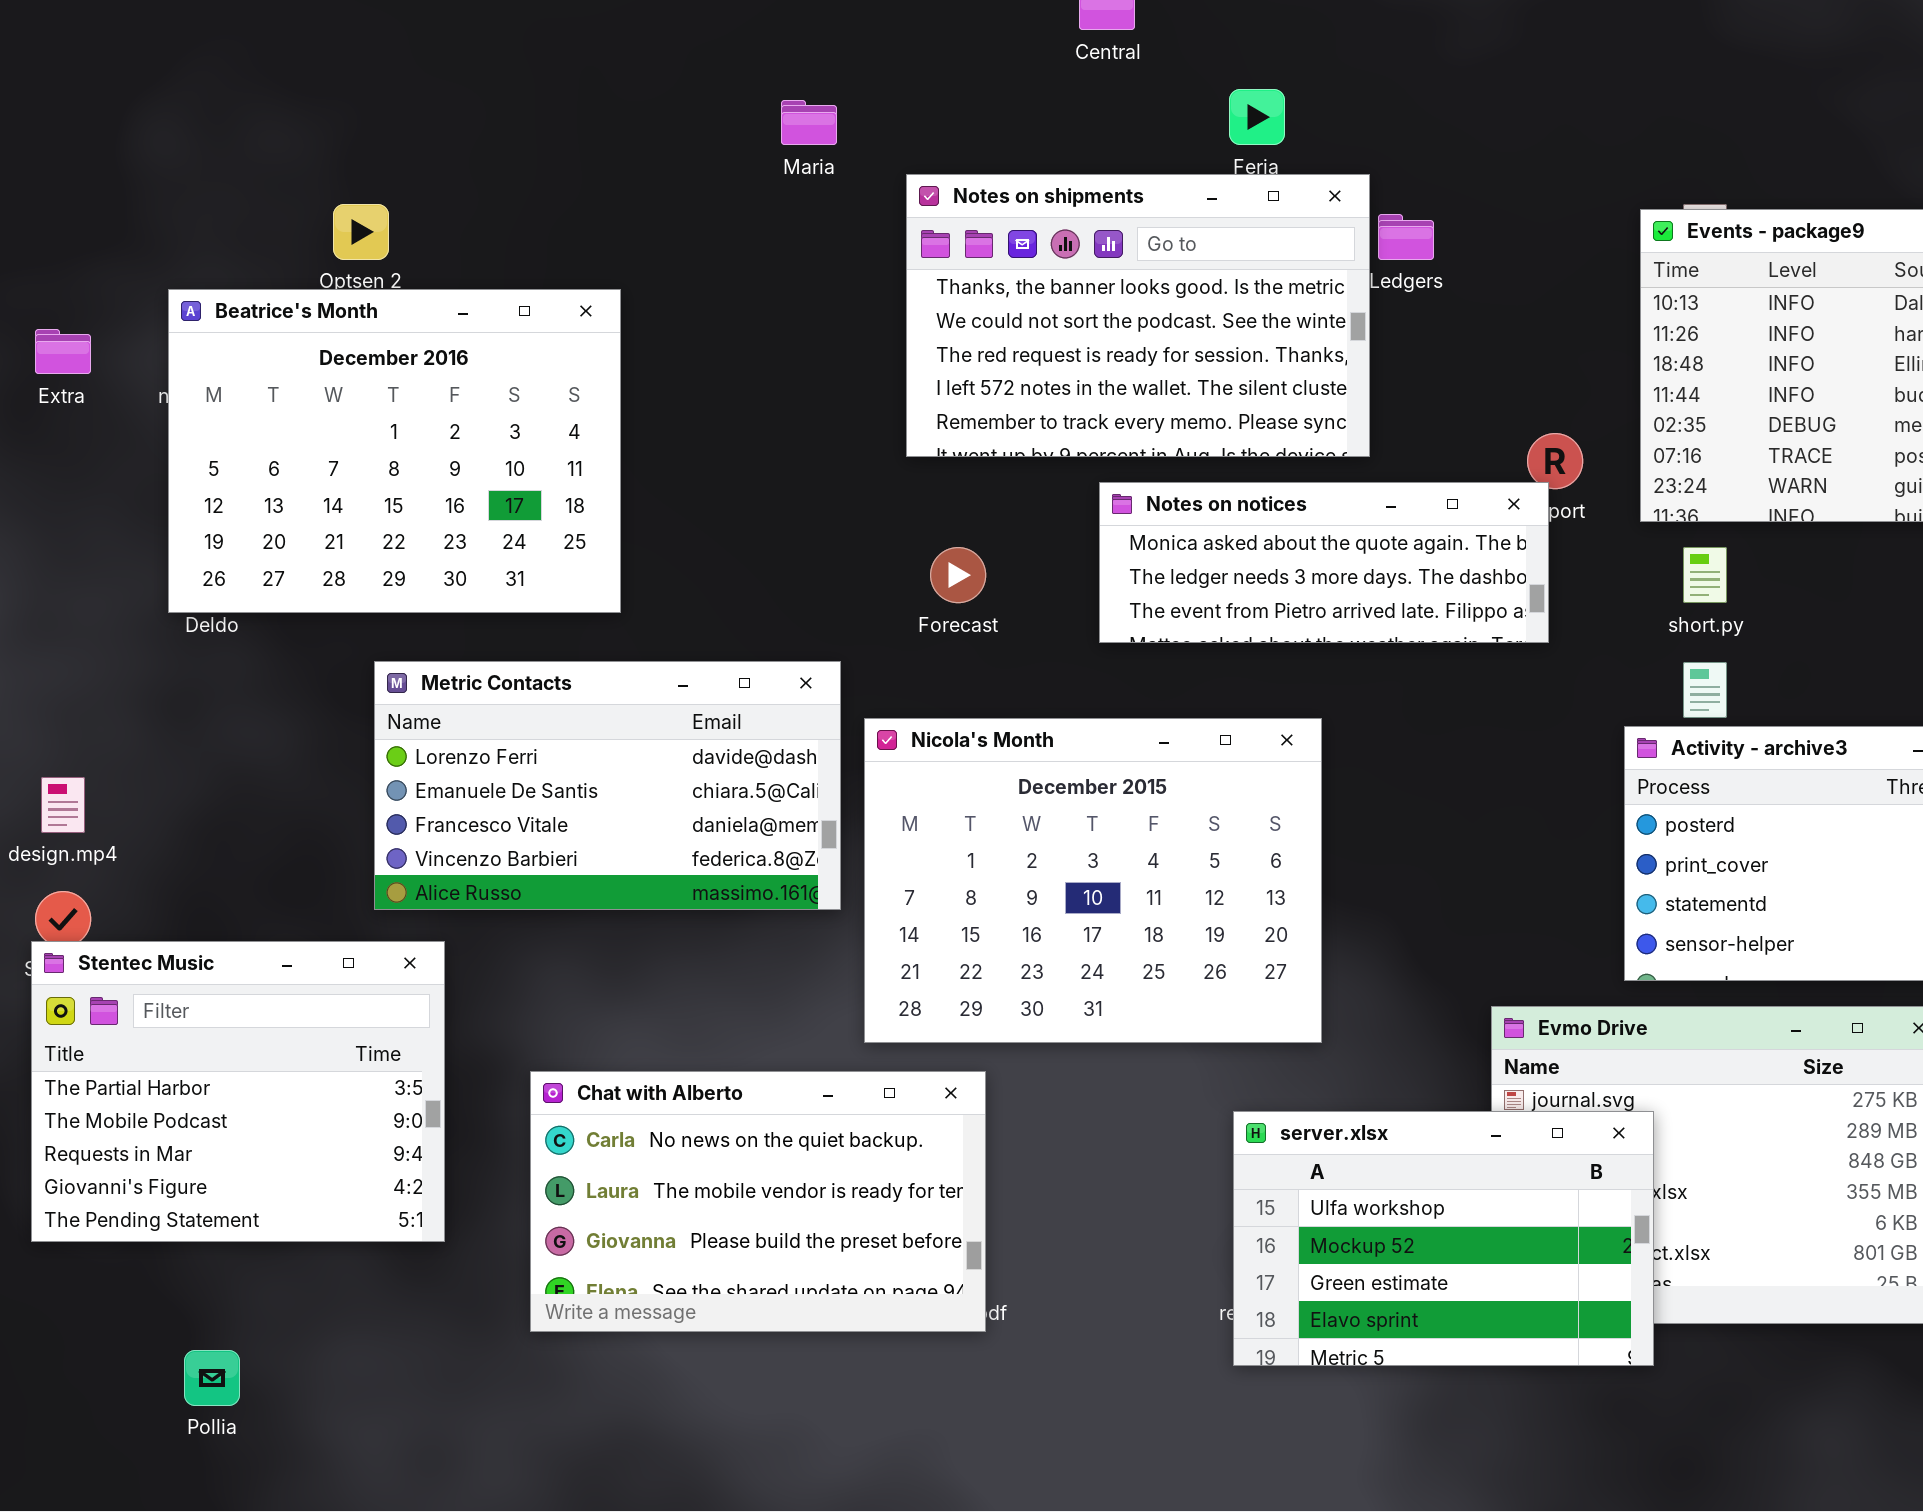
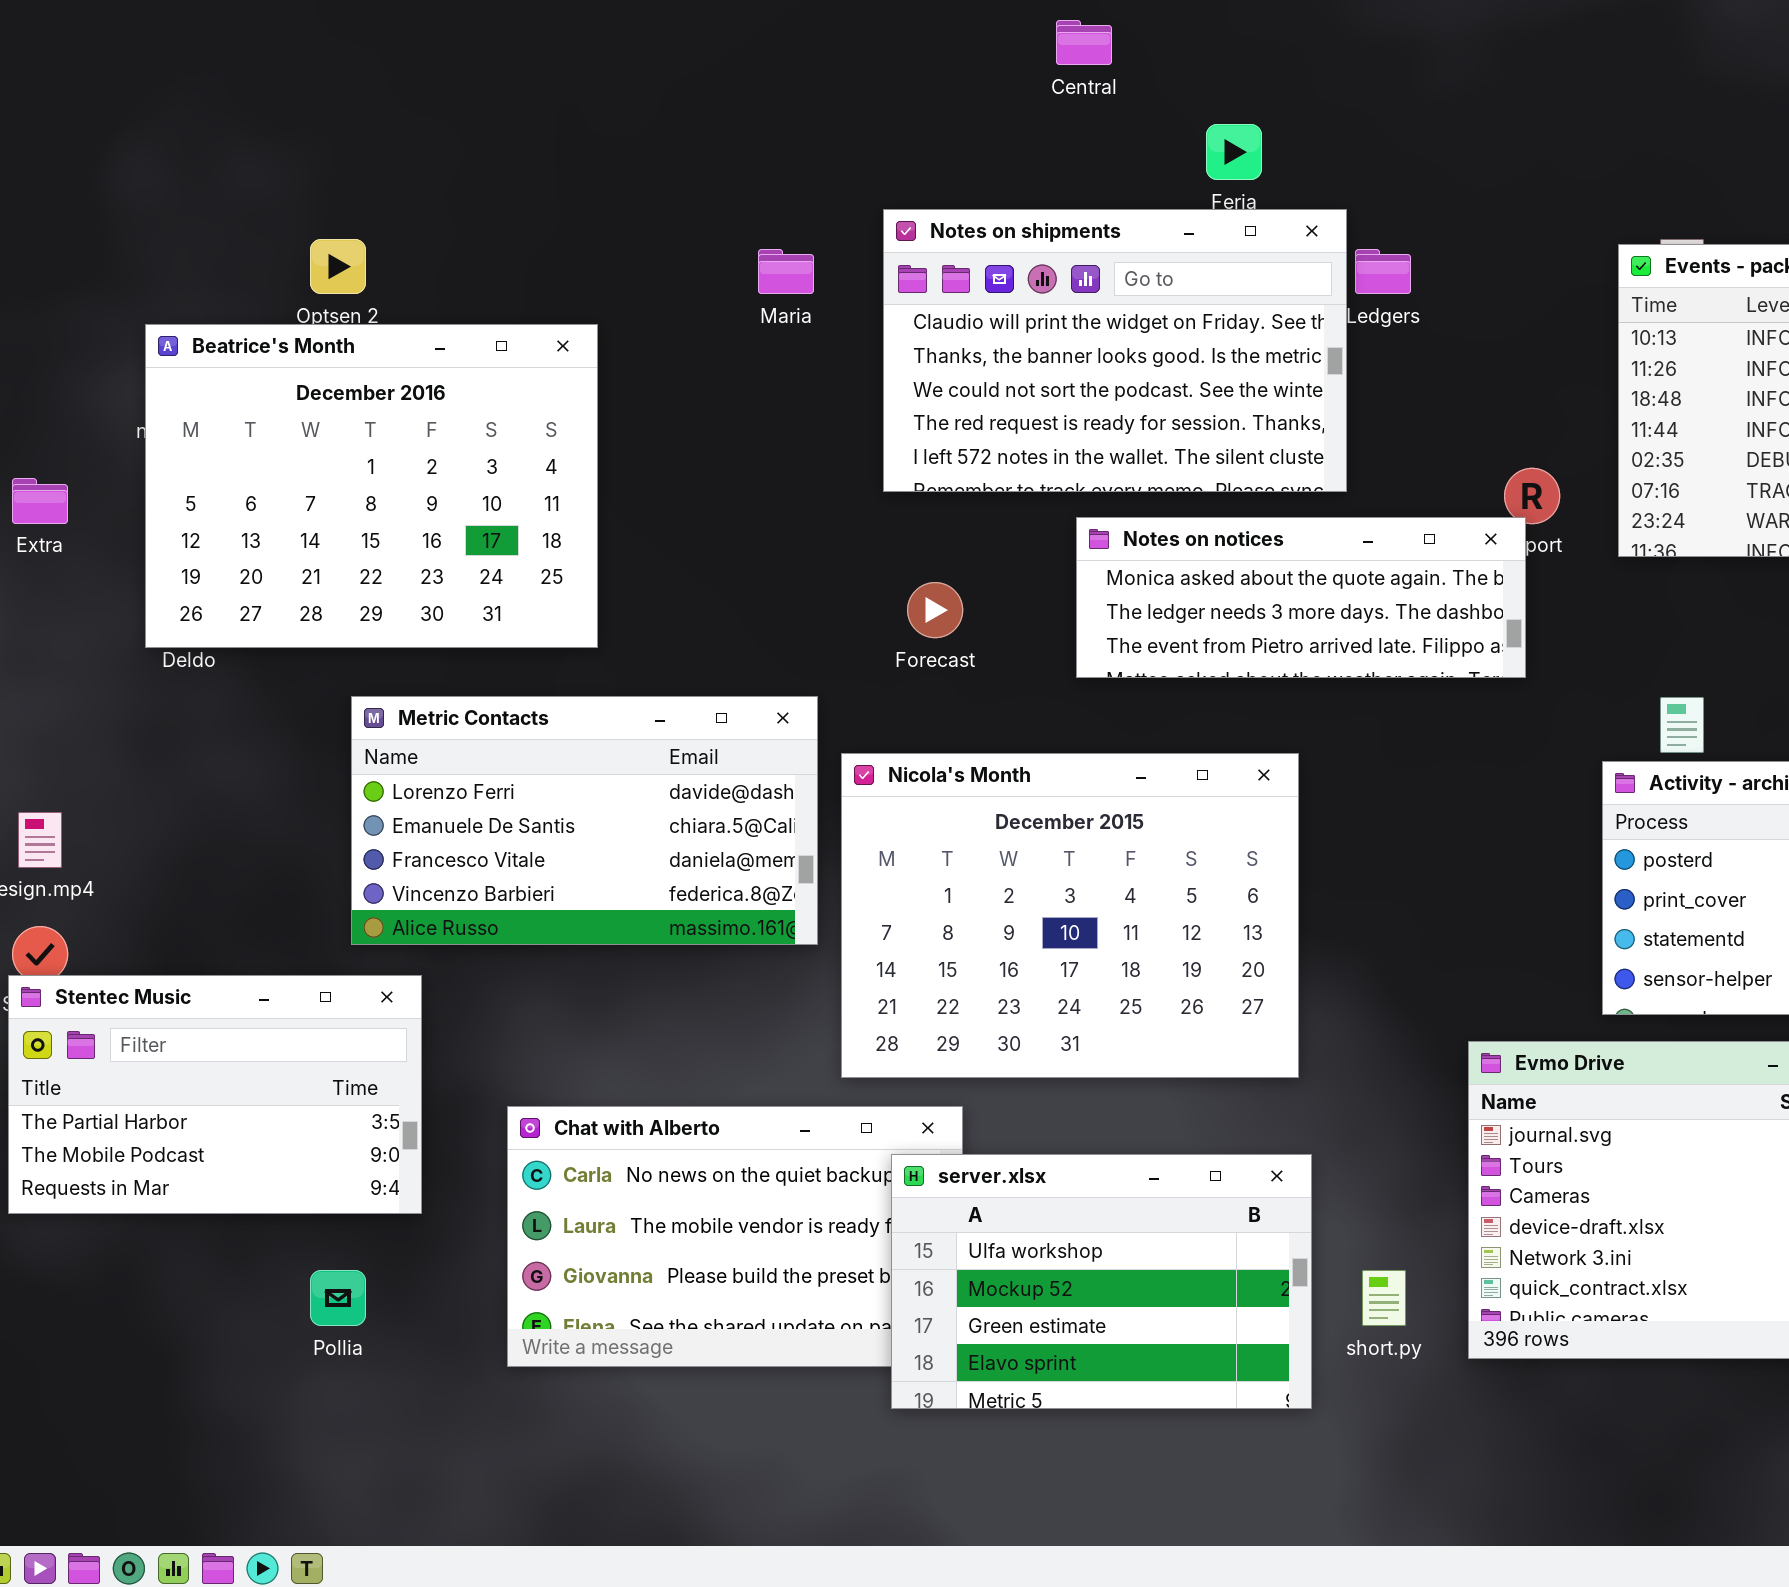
Maria: [781,100,837,145] -> [758,249,814,294], moved
Notes on shipments: [906,174,1370,457] -> [883,209,1347,492], scrolled up 1 row
Extra: [35,329,91,374] -> [12,478,68,524], moved
short.py: [1683,547,1727,603] -> [1362,1270,1406,1326], moved
Stentec Music: [31,941,445,1242] -> [8,975,422,1214], resized
server.xlsx: [1233,1111,1654,1366] -> [891,1154,1312,1409], moved
Pollia: [184,1350,240,1406] -> [310,1270,366,1326], moved

